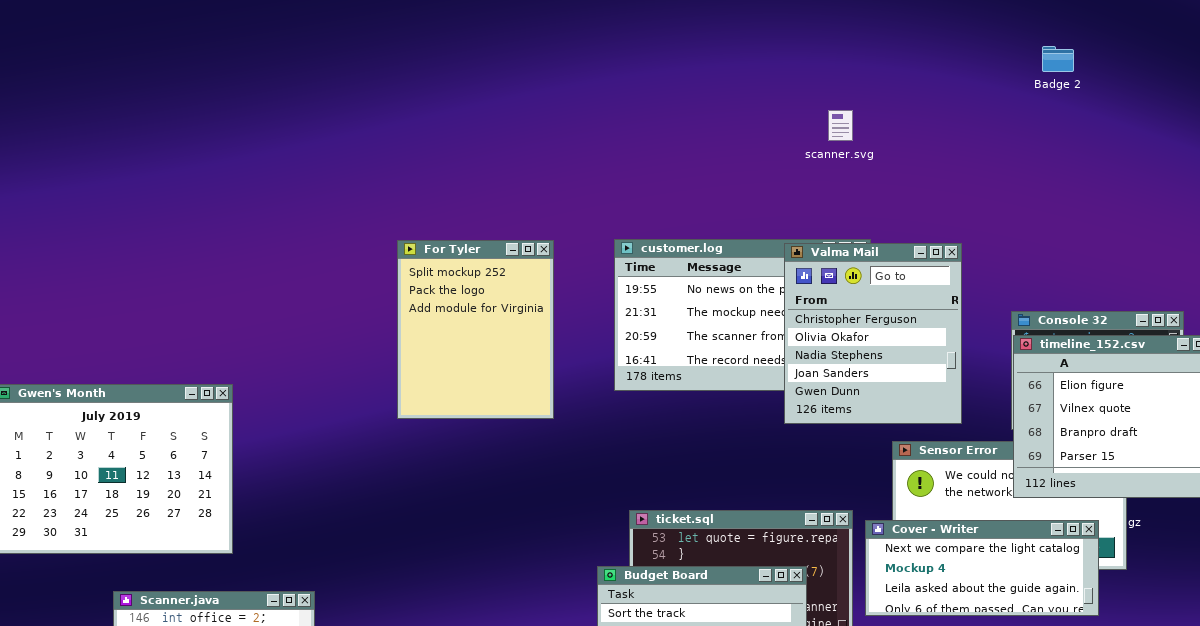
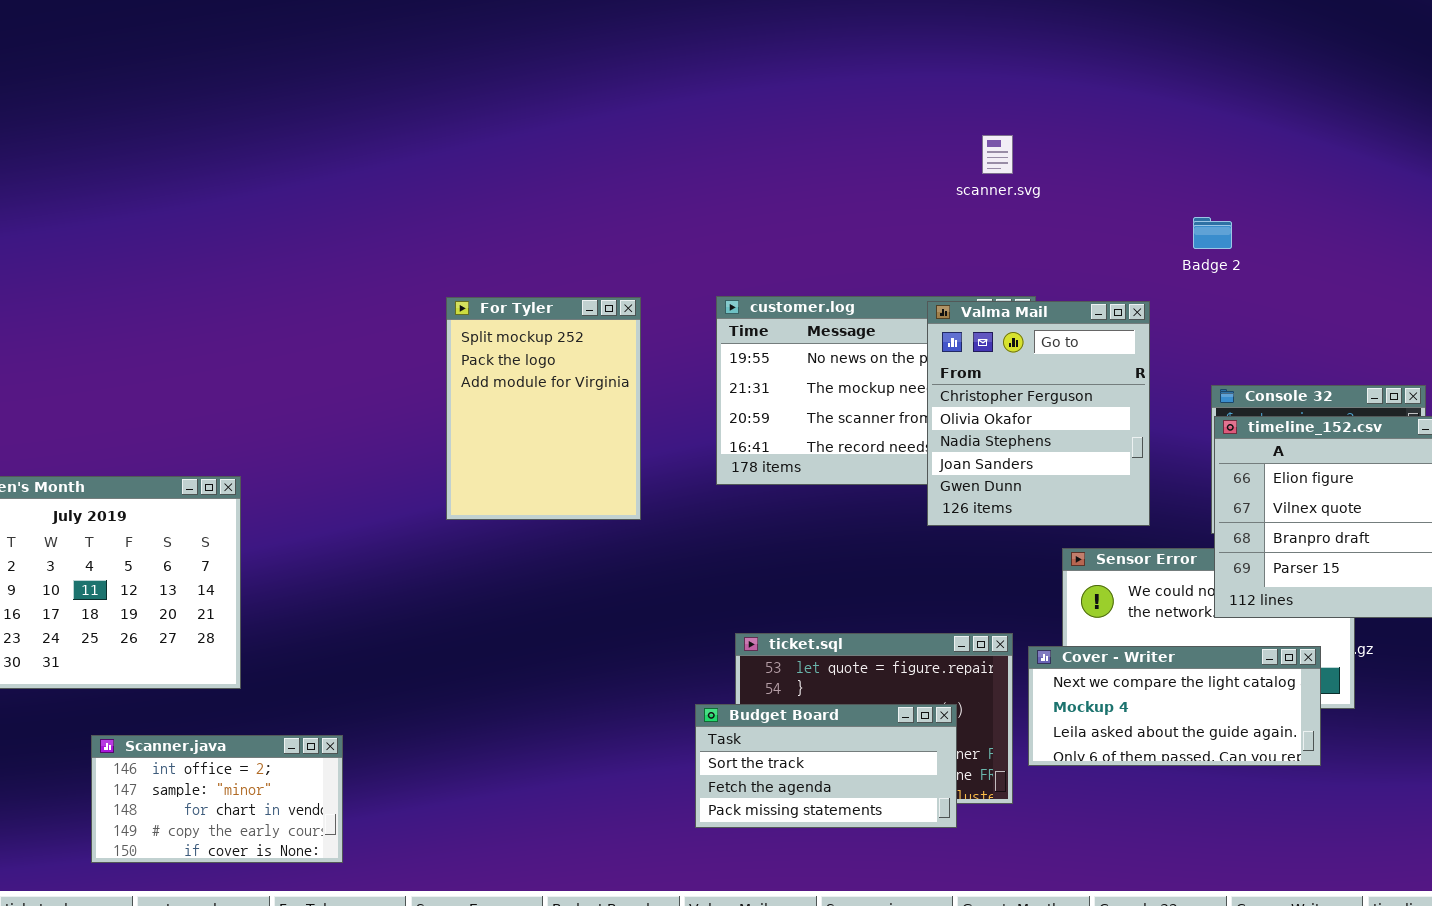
Badge 2: [1042,46,1074,72] -> [1193,217,1232,249], moved

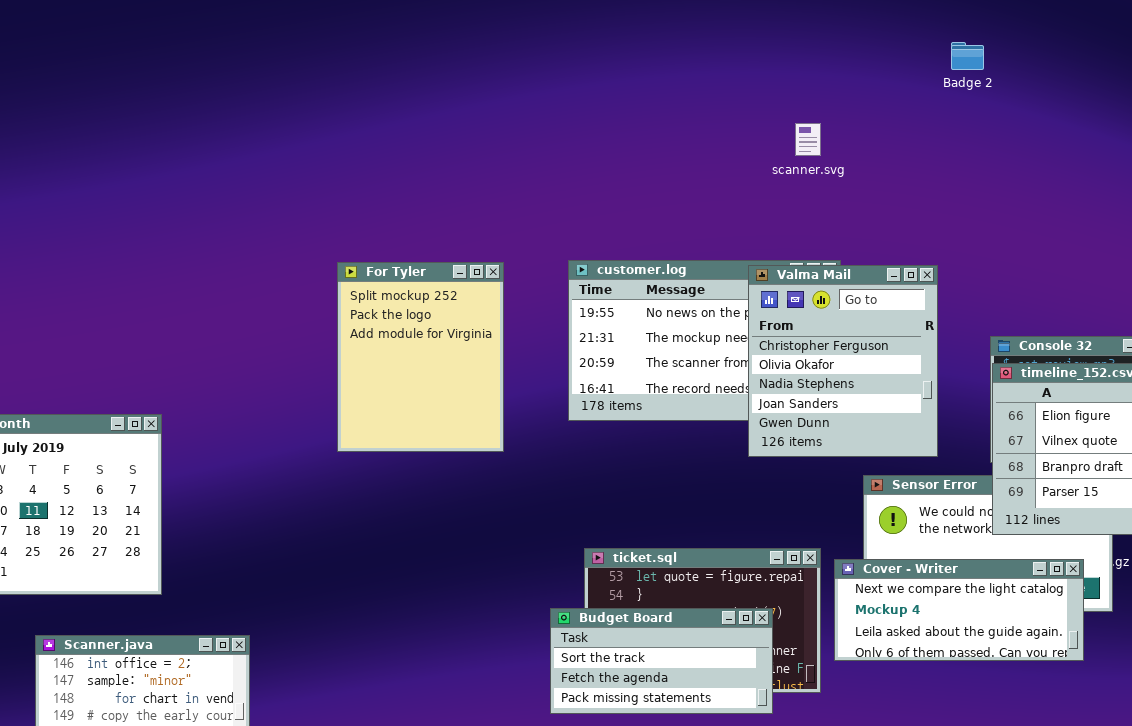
Badge 2: [1193,217,1232,249] -> [951,42,984,70], moved

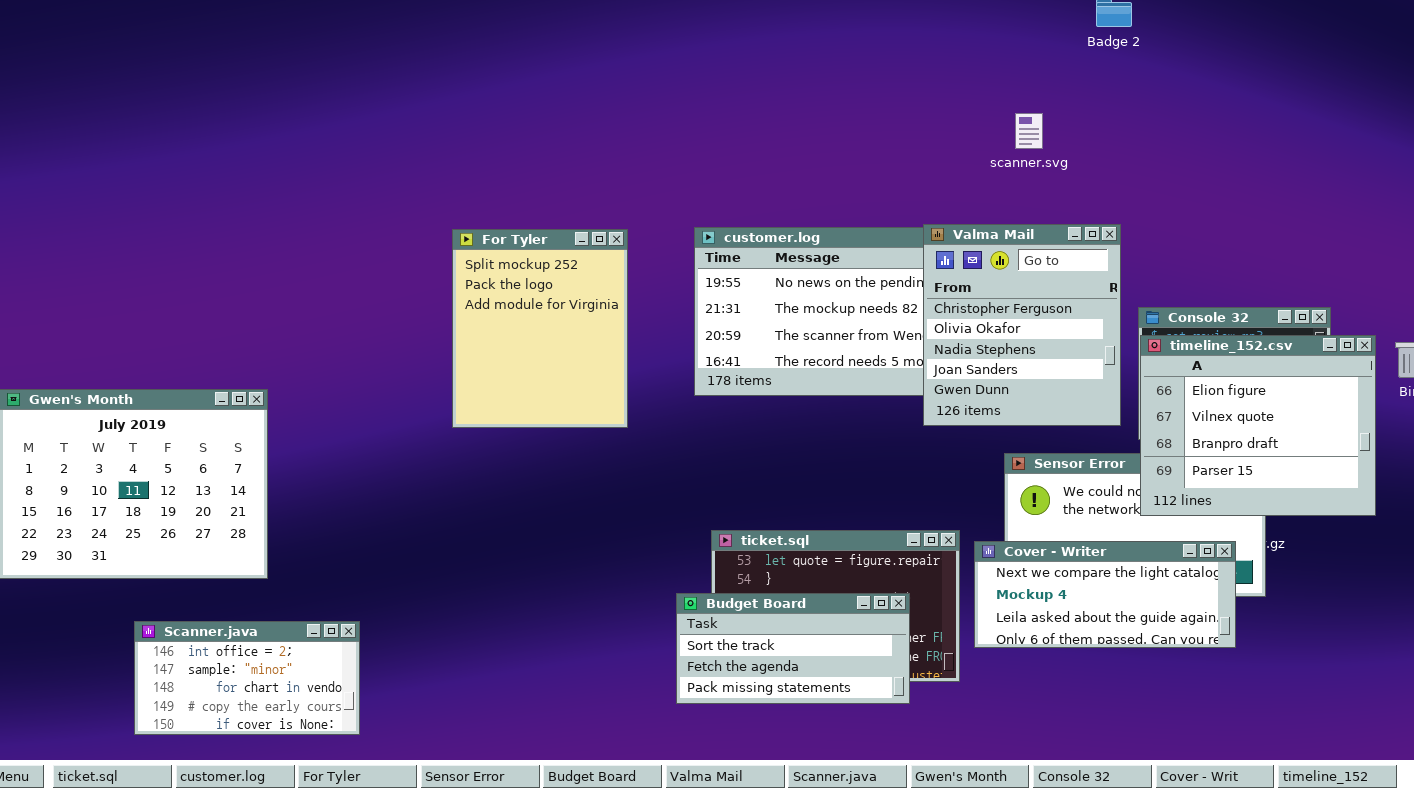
scanner.svg: [795,123,821,156] -> [1015,113,1043,149], moved
Valma Mail: [748,265,938,457] -> [923,224,1121,426], moved

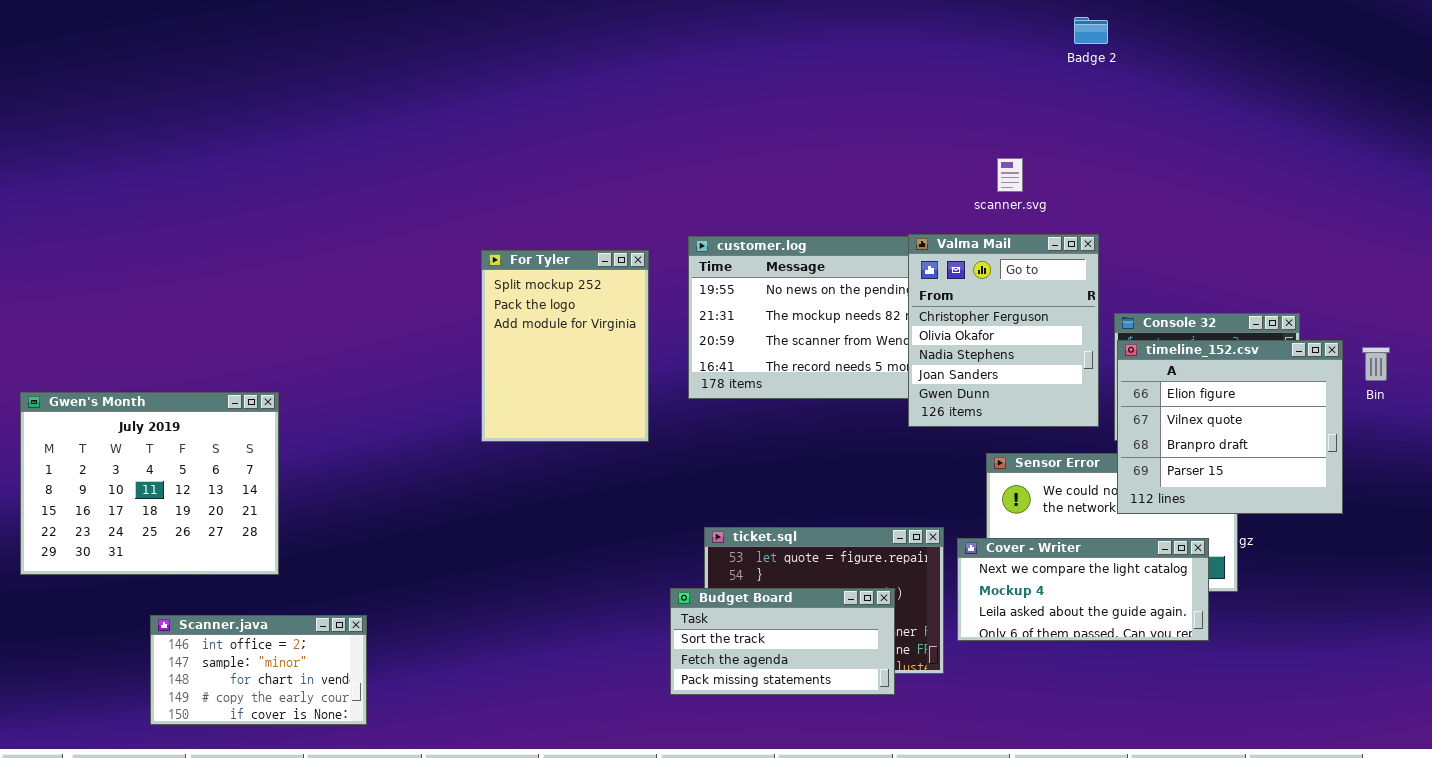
scanner.svg: [1015,113,1043,149] -> [997,158,1023,192], moved
For Tyler: [452,229,628,428] -> [481,250,649,442], moved

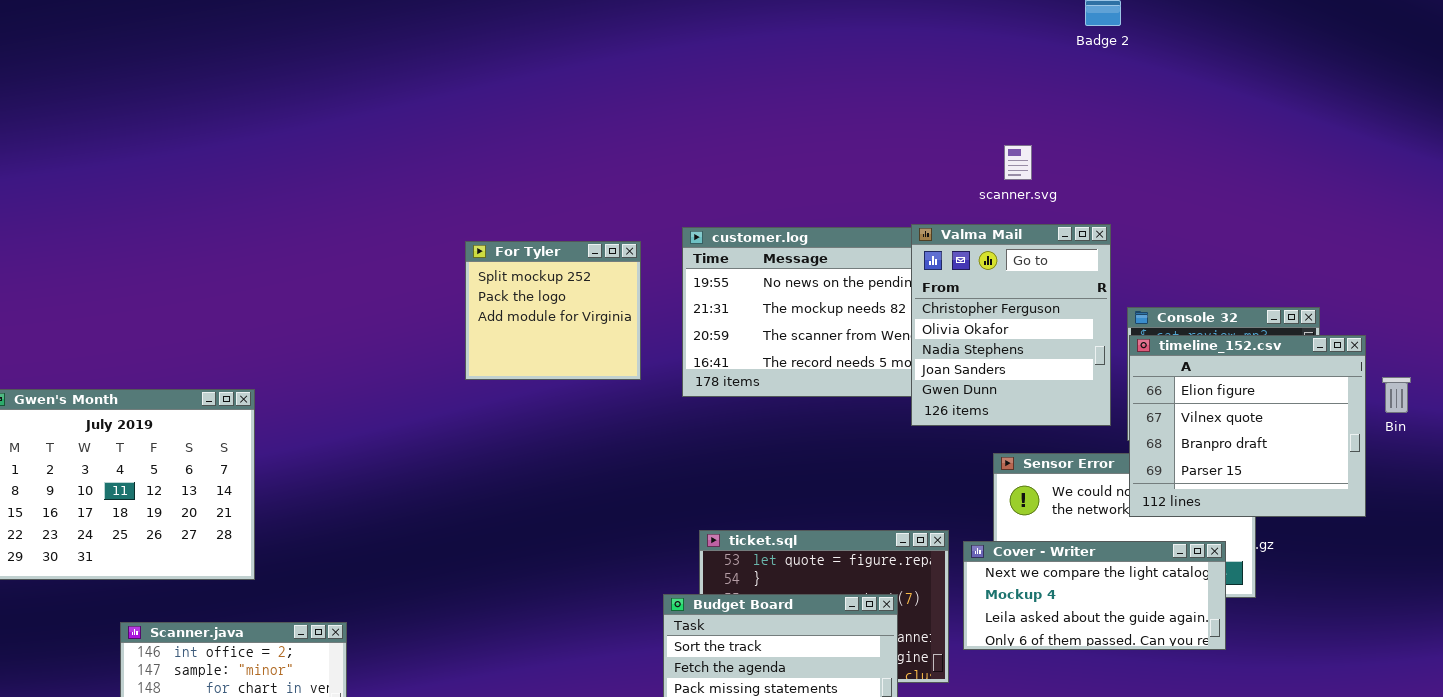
For Tyler: [481,250,649,442] -> [465,241,641,380], resized
Bin: [1362,347,1390,381] -> [1382,377,1411,413], moved

